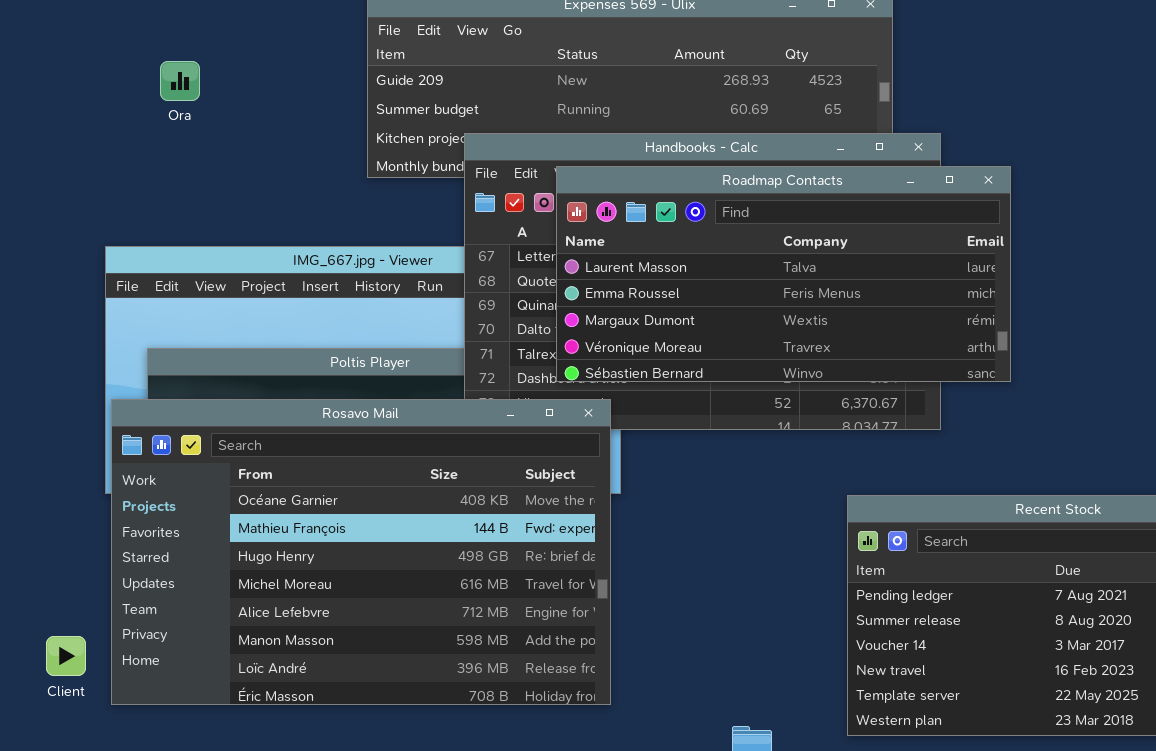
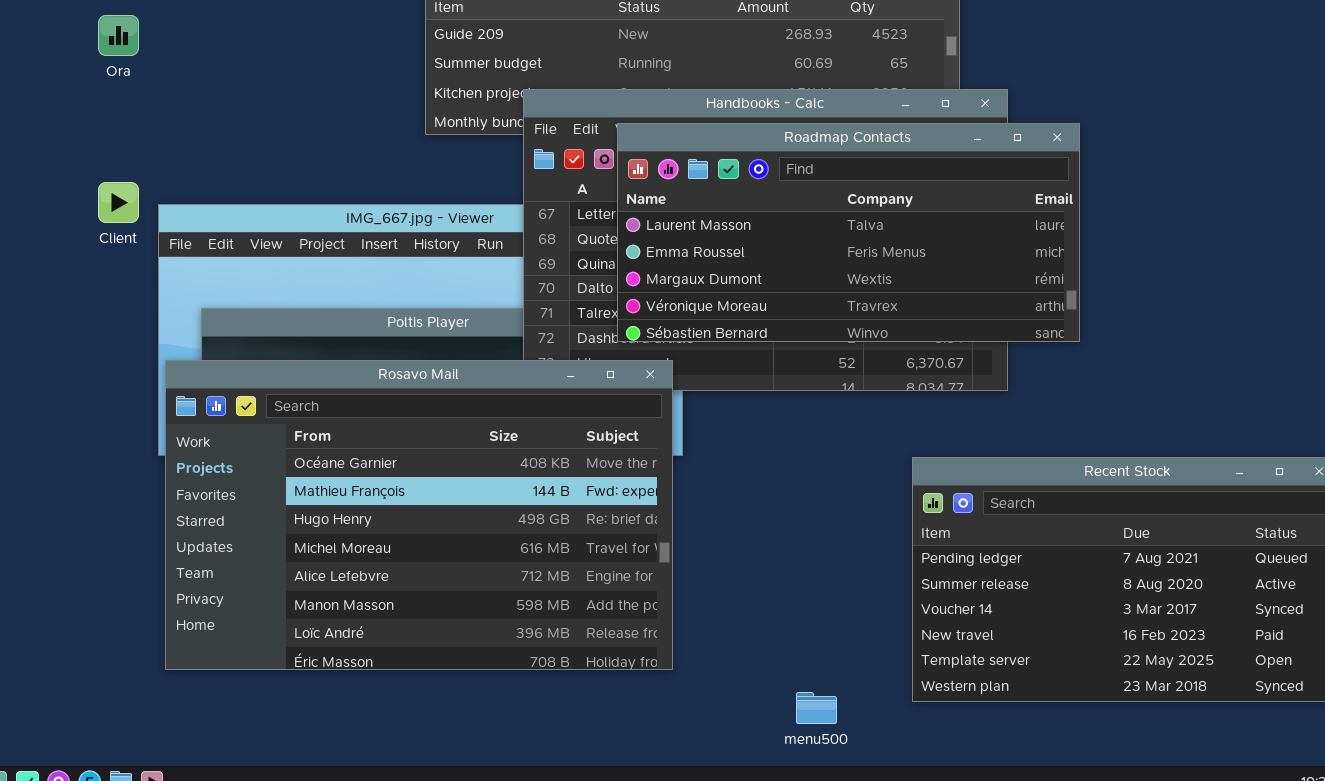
Ora: [160,61,200,101] -> [98,15,139,56], moved
Client: [46,636,86,676] -> [98,182,139,223], moved

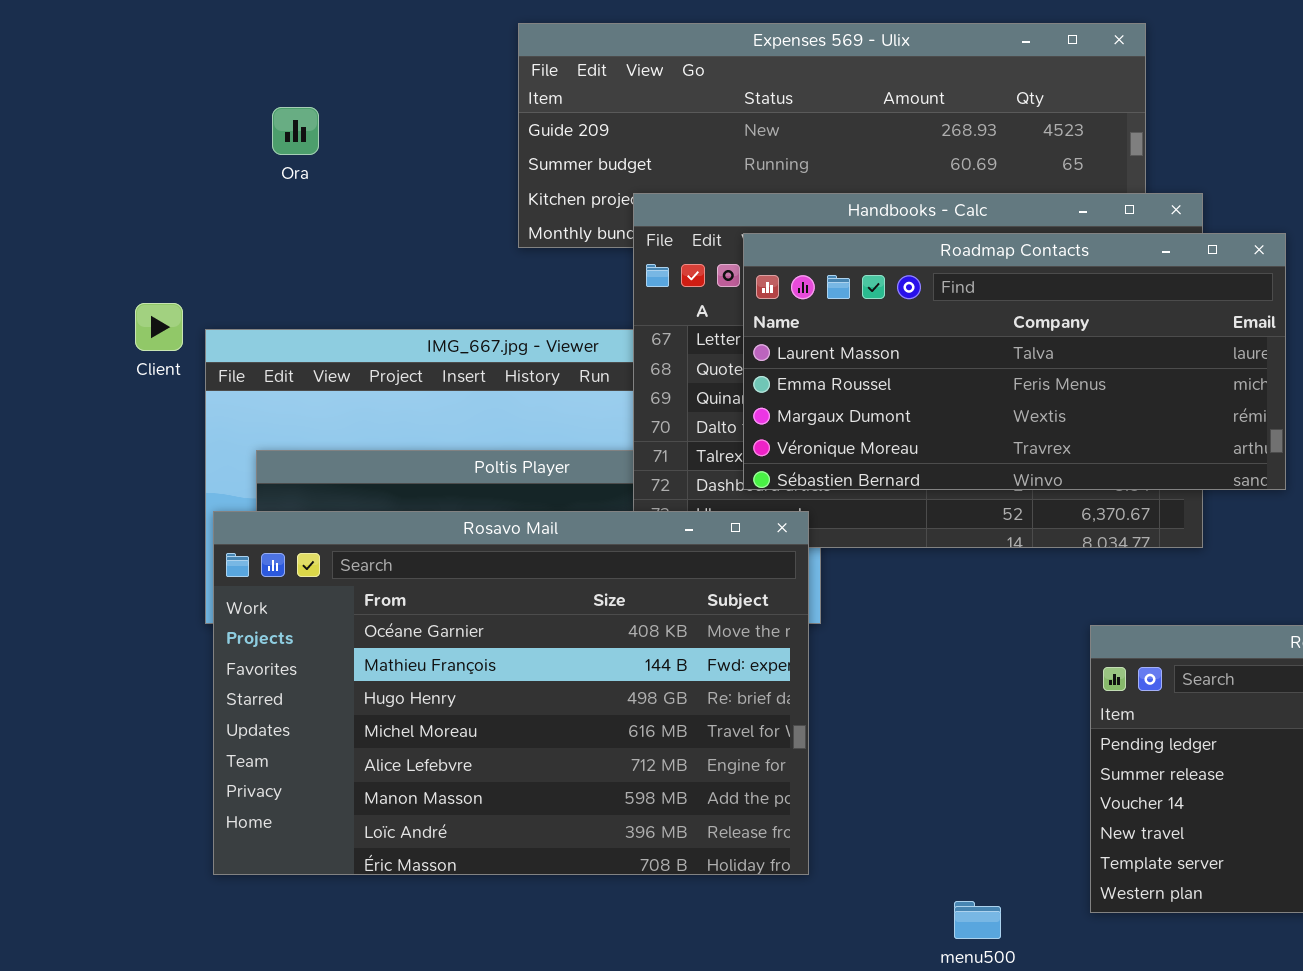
Ora: [98,15,139,56] -> [272,107,319,155], moved

